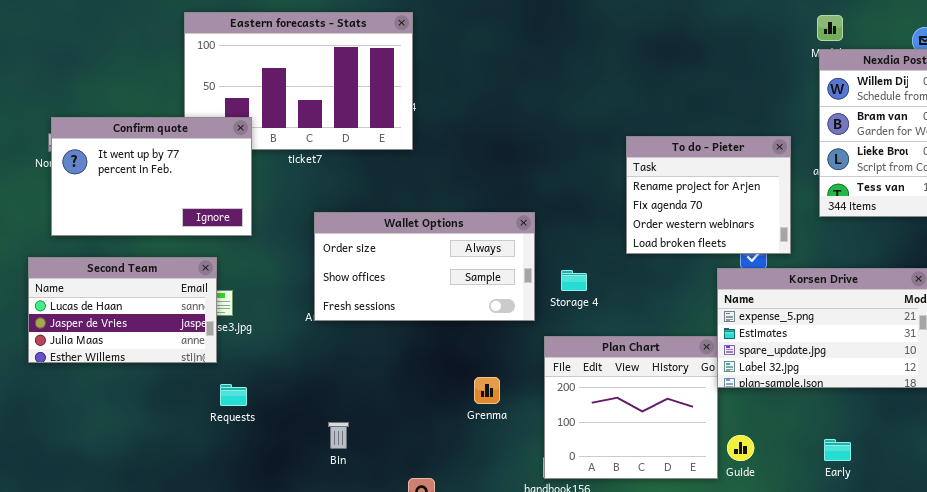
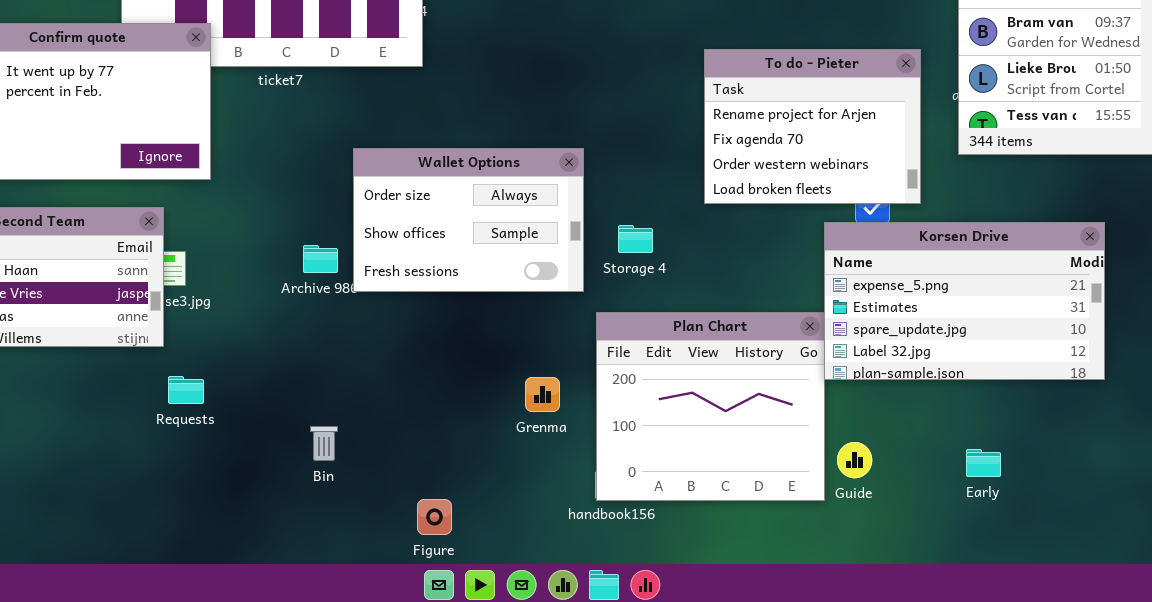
Wallet Options: [314,212,535,321] -> [353,148,584,292], resized
Grenma: [474,377,500,404] -> [525,377,560,412], moved

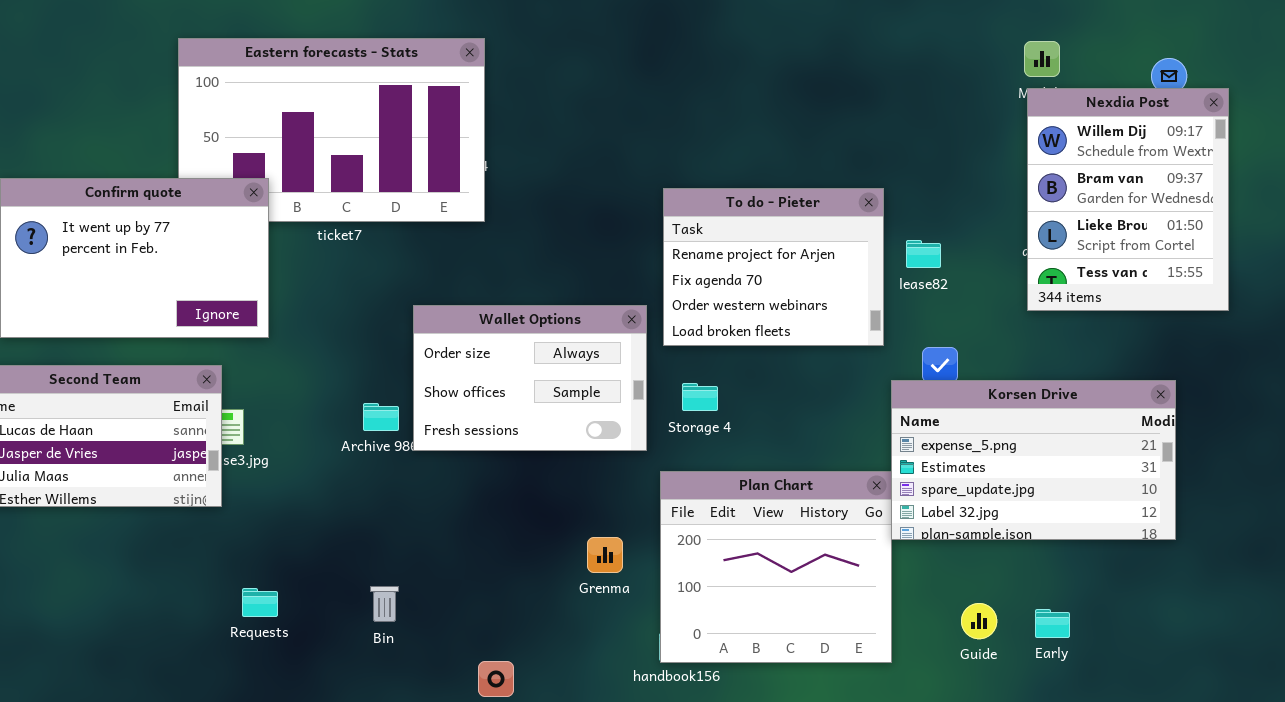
To do - Pieter: [704,49,921,204] -> [663,188,884,346], moved
Requests: [168,376,204,404] -> [242,588,278,617], moved
Guide: [837,442,872,478] -> [961,603,997,639], moved

